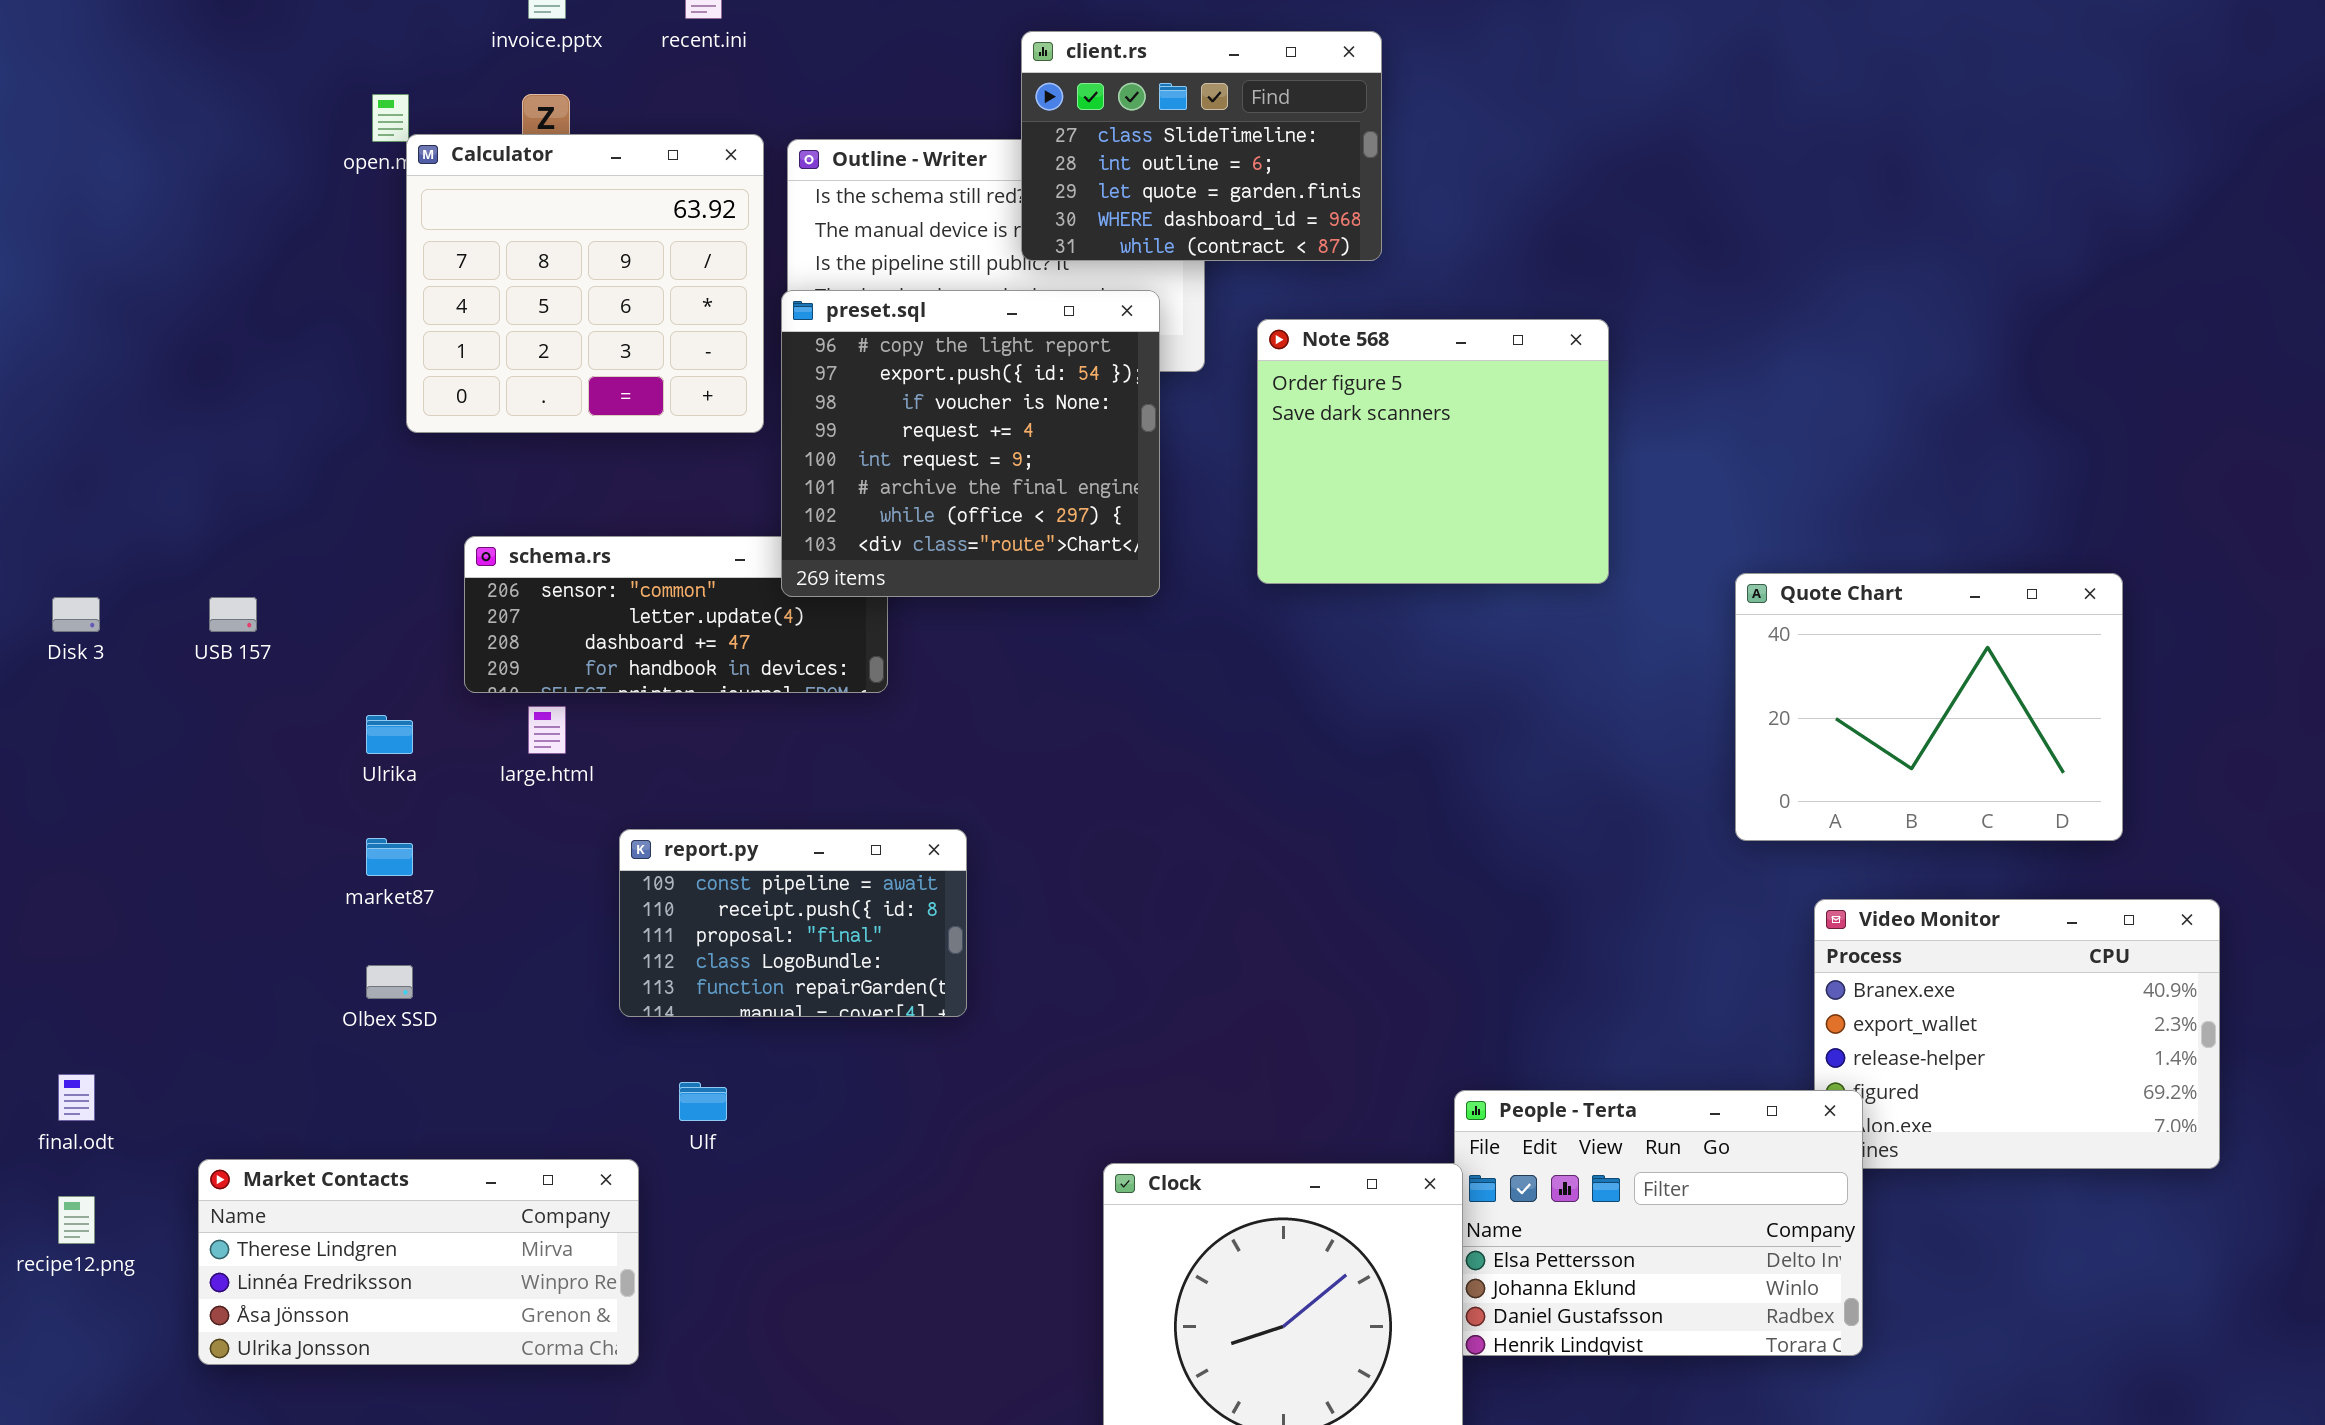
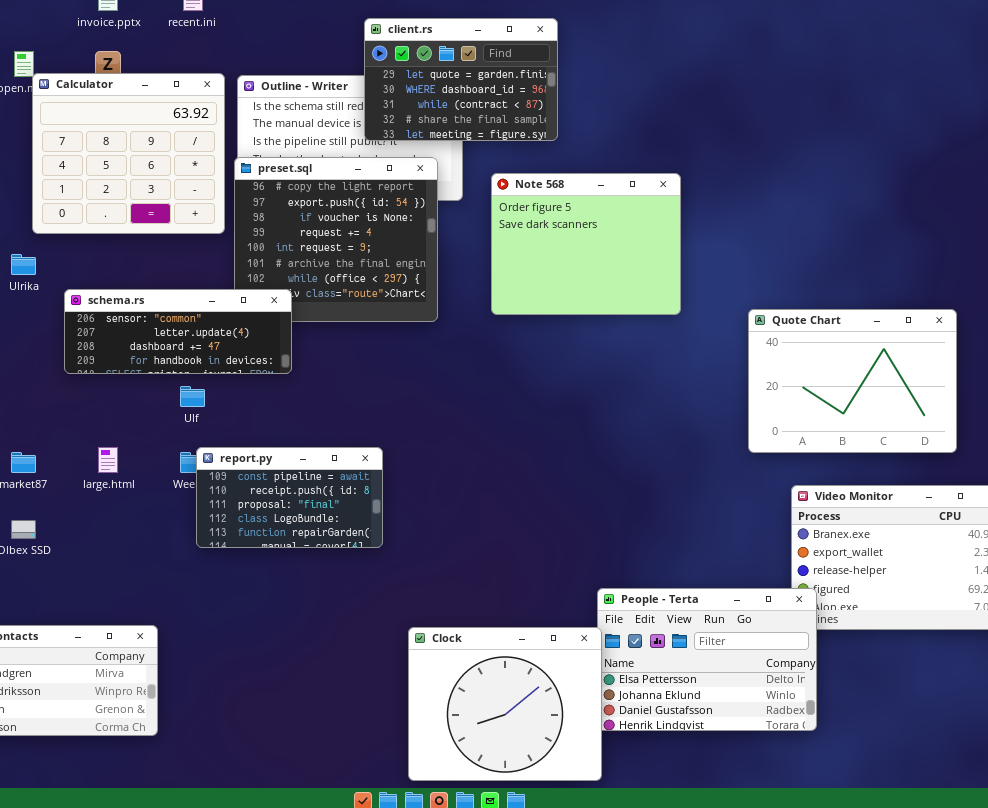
client.rs: [1021,31,1382,261] -> [364,18,558,141], scrolled down 2 rows
schema.rs: [464,536,888,693] -> [64,289,292,374], raised
large.html: [528,706,566,754] -> [98,447,118,473], moved
Ulrika: [366,715,413,754] -> [11,254,36,275], moved
report.py: [619,829,967,1017] -> [196,447,383,548], moved
Ulf: [679,1082,727,1121] -> [180,386,205,407], moved

